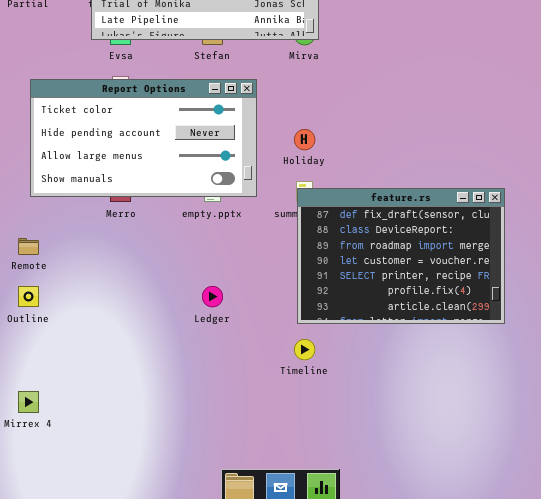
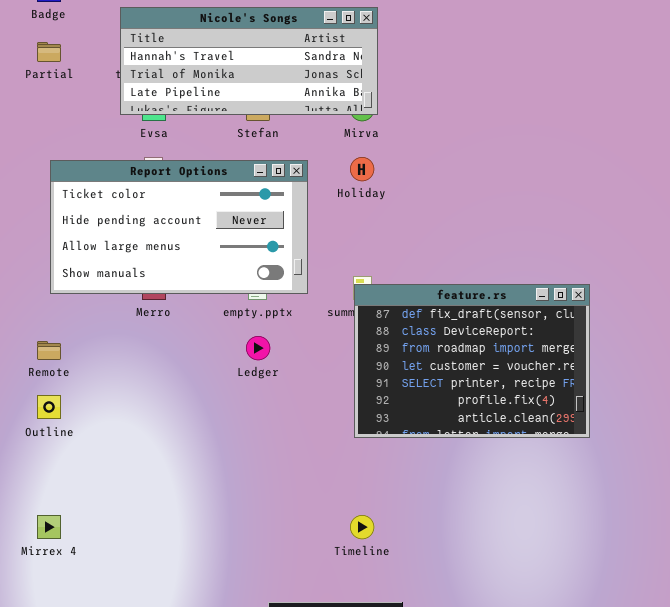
Holiday: [294,129,315,150] -> [350,157,374,181], moved
Ledger: [202,286,223,307] -> [246,336,270,360], moved
Timeline: [294,339,315,360] -> [350,515,374,539], moved

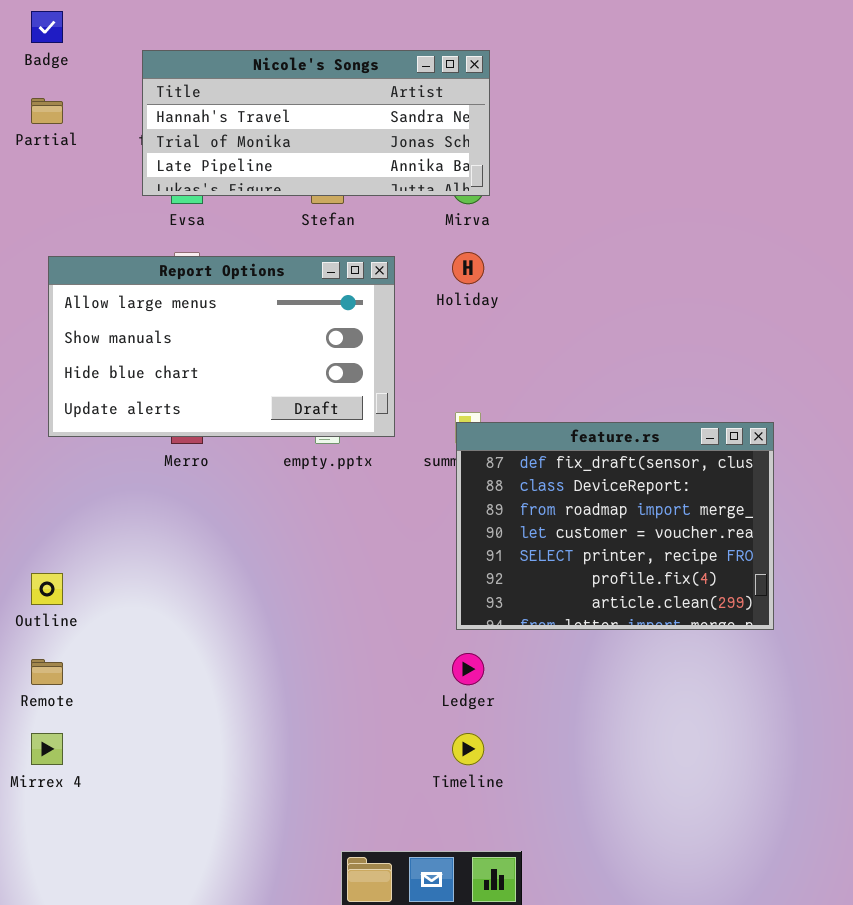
Report Options: [50,160,308,294] -> [48,256,395,437], scrolled down 2 rows
Ledger: [246,336,270,360] -> [452,653,484,685], moved
Remote: [37,341,61,360] -> [31,659,63,685], moved

